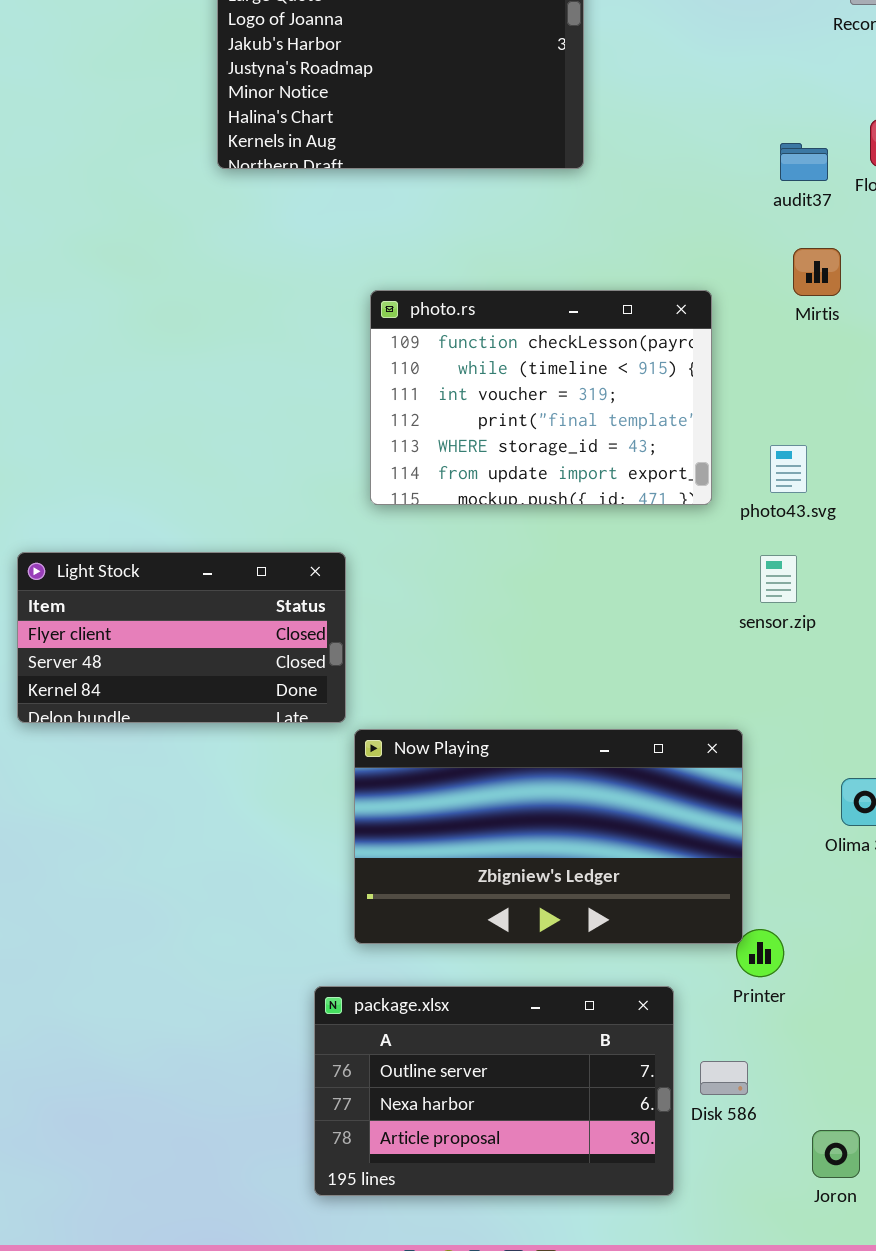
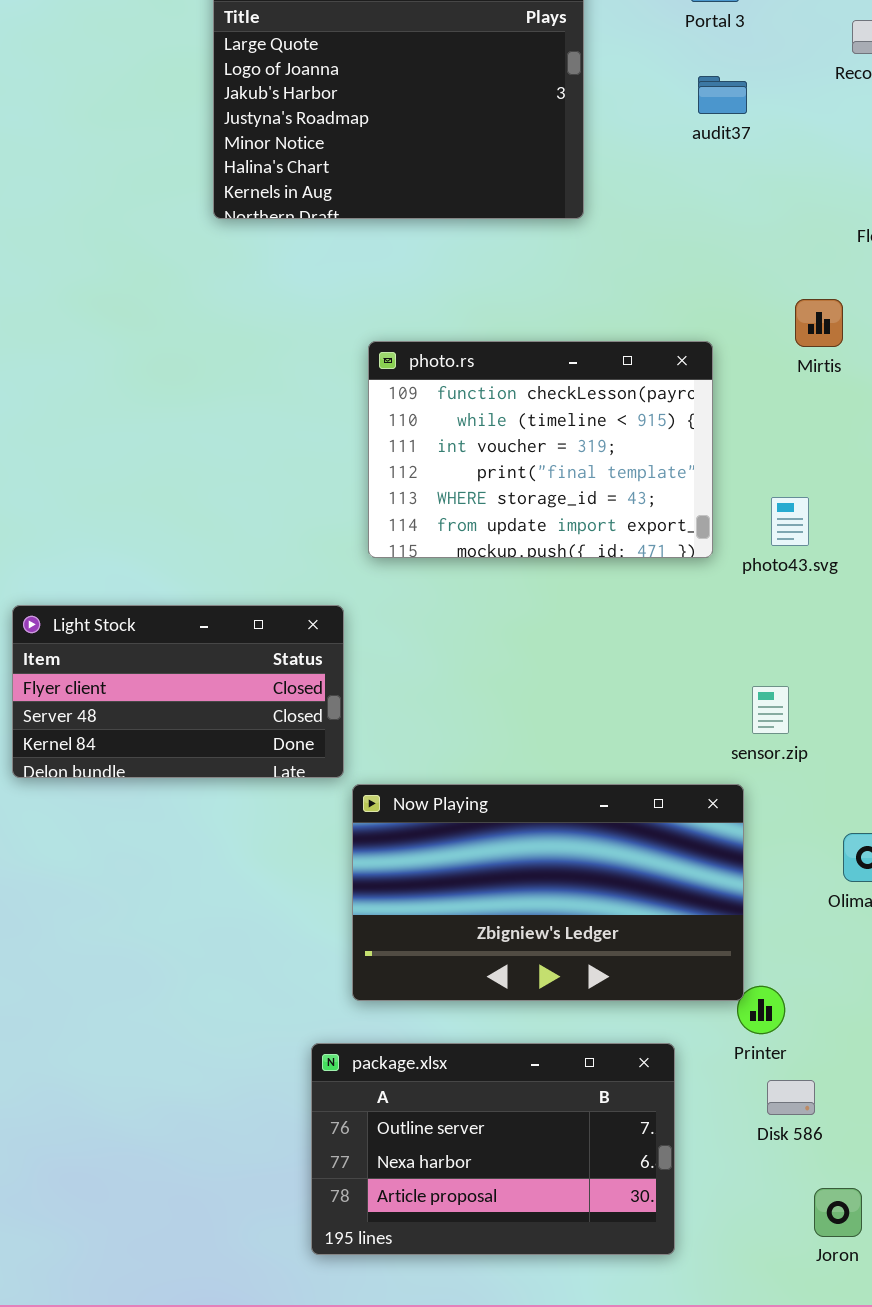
audit37: [780,143,828,181] -> [698,76,747,114], moved
sensor.zip: [760,555,797,603] -> [752,686,789,734], moved
Disk 586: [700,1061,748,1095] -> [767,1080,815,1115], moved

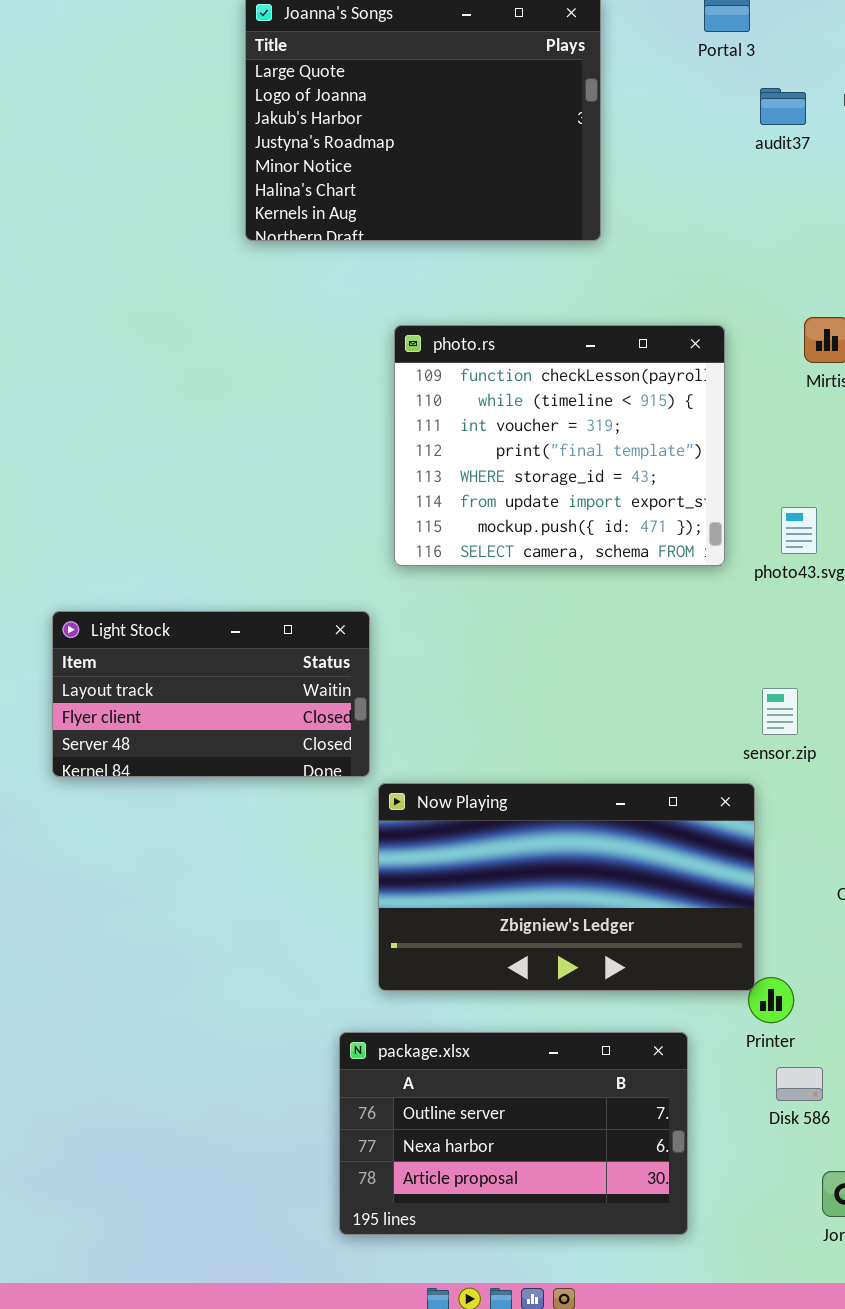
audit37: [698,76,747,114] -> [760,88,806,125], moved
photo.rs: [368,341,713,558] -> [394,325,725,566], resized
Light Stock: [12,605,344,778] -> [52,611,370,777], scrolled up 1 row

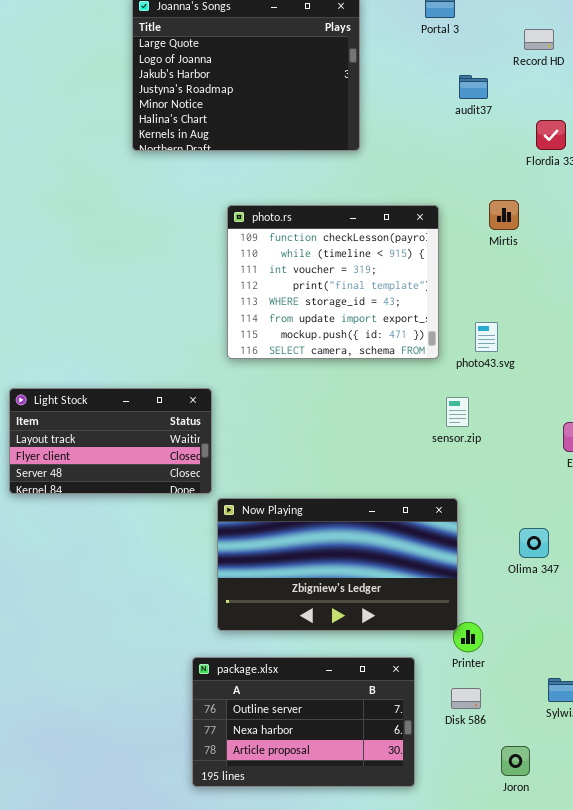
audit37: [760,88,806,125] -> [459,75,488,99], moved
sensor.zip: [762,688,798,735] -> [446,397,469,427], moved
Disk 586: [776,1067,823,1101] -> [451,688,481,709], moved

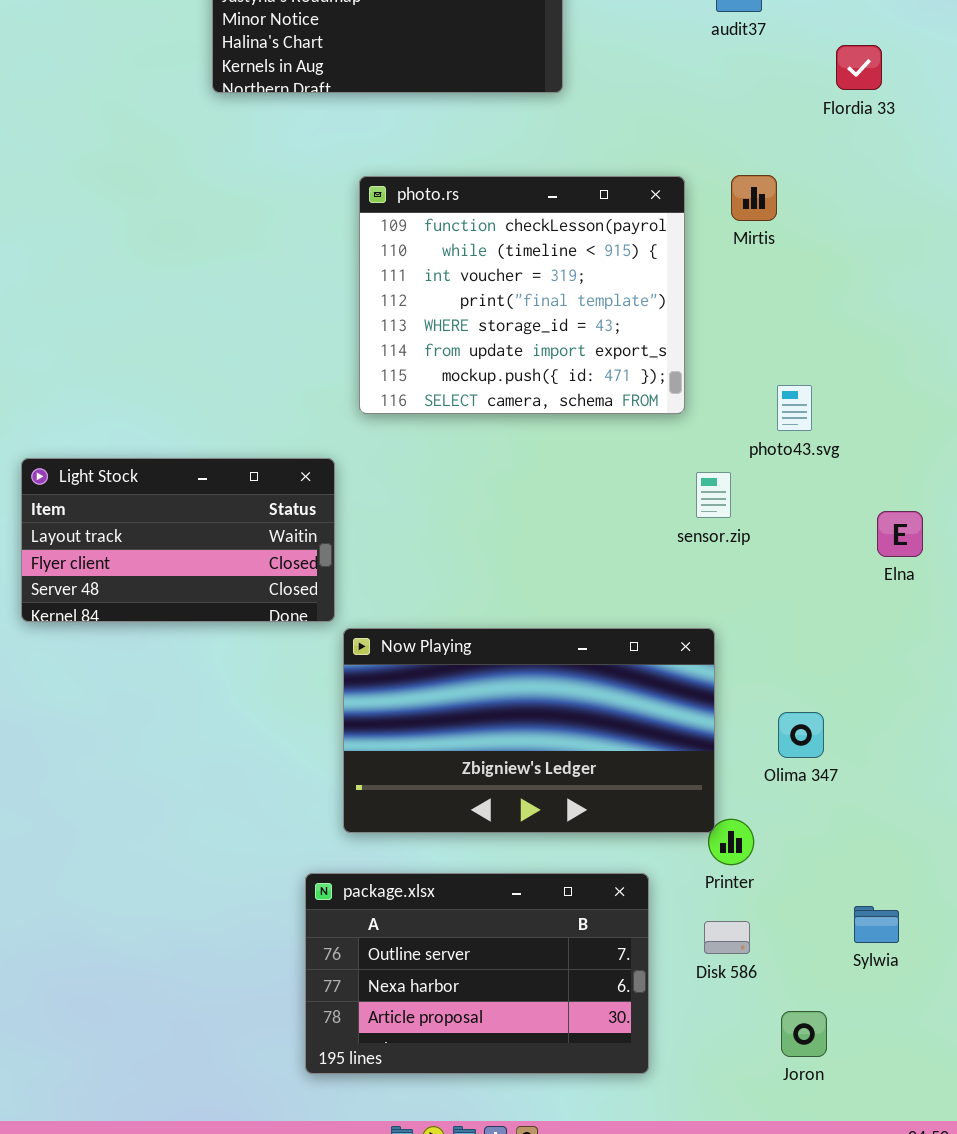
Mirtis: [489,200,519,230] -> [731,175,777,221], moved
photo43.svg: [475,322,498,352] -> [777,385,812,431], moved
Olima 347: [519,528,549,558] -> [778,712,824,758], moved

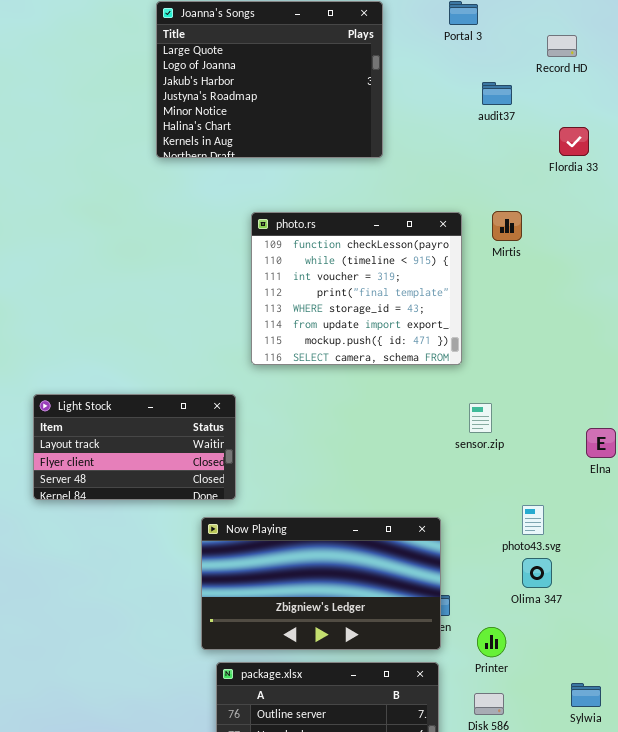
photo43.svg: [777,385,812,431] -> [522,505,544,535], moved
Now Playing: [343,628,715,833] -> [201,517,441,650], moved

